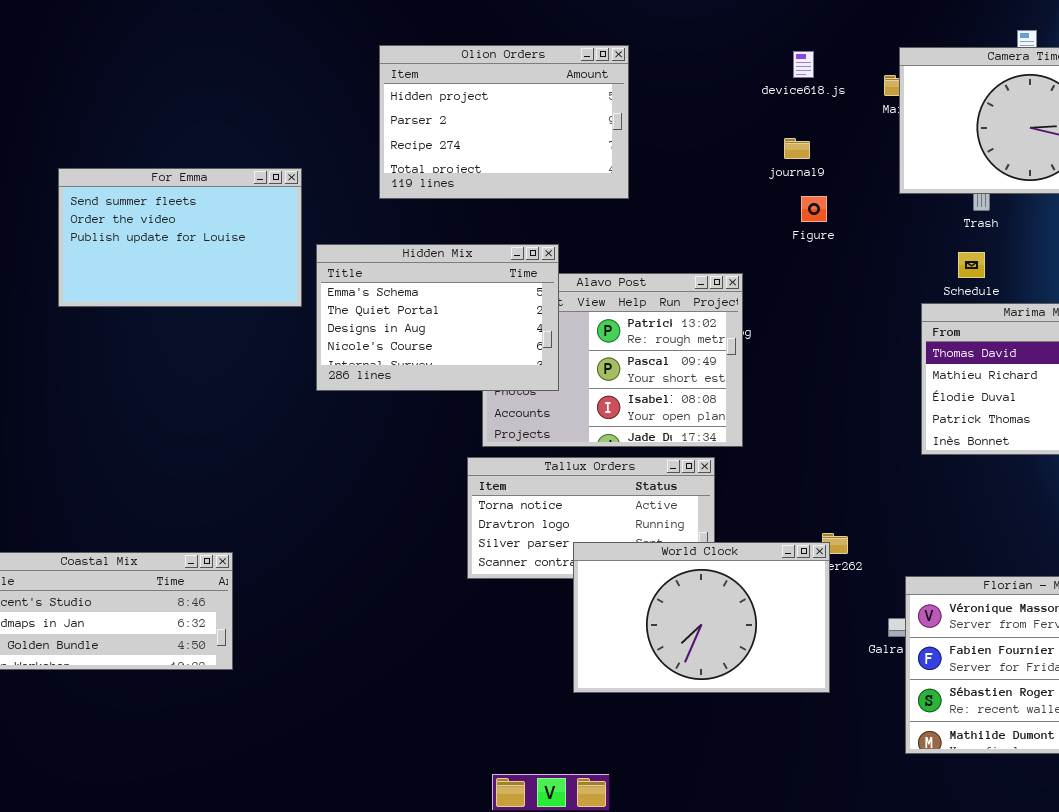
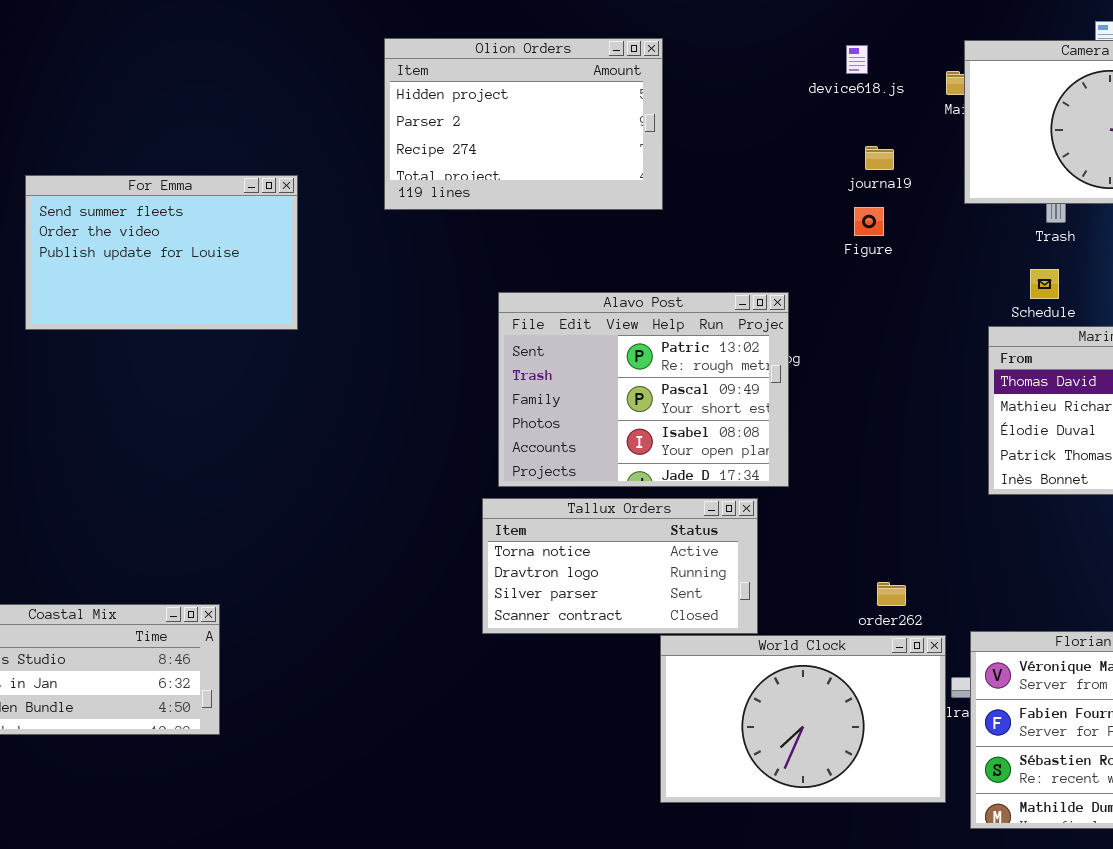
journal9: [784,138,810,159] -> [865,146,894,170], moved
Hidden Mix: [316,244,559,391] -> none, closed
World Clock: [573,542,830,693] -> [660,635,946,803], moved

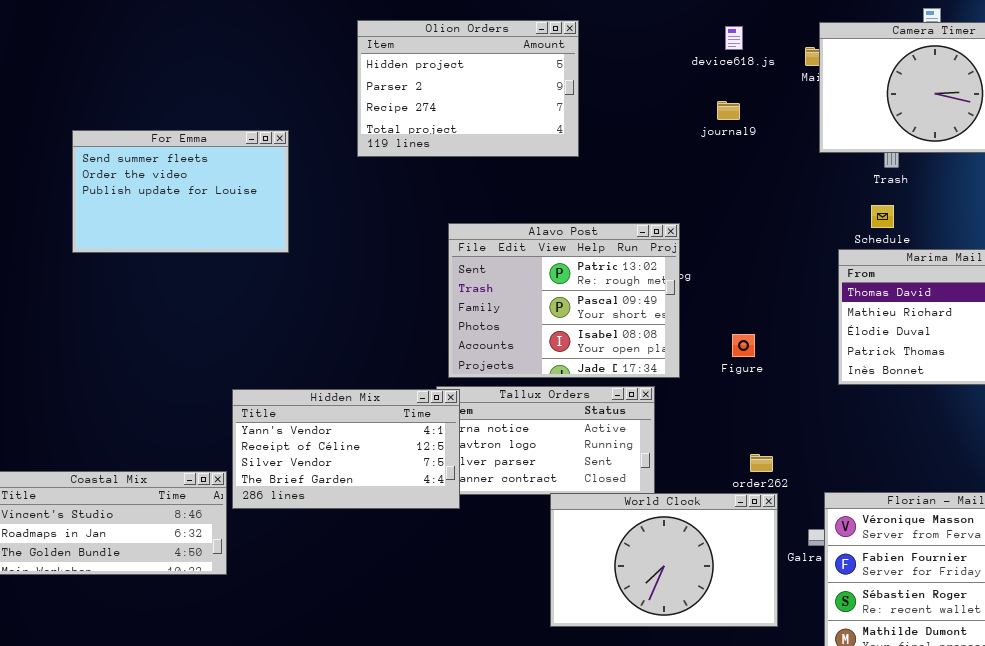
journal9: [865,146,894,170] -> [717,101,740,120], moved
Figure: [854,207,884,236] -> [732,334,755,357], moved
Hidden Mix: none -> [232,389,460,509], opened
World Clock: [660,635,946,803] -> [550,493,778,627], moved

